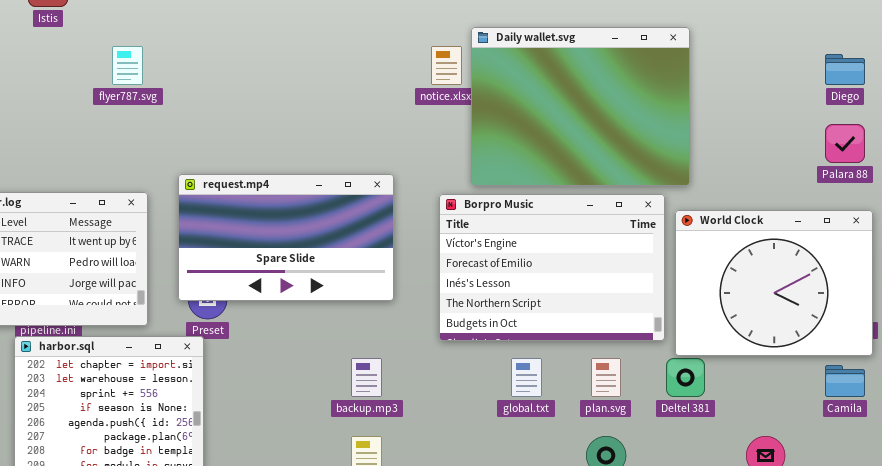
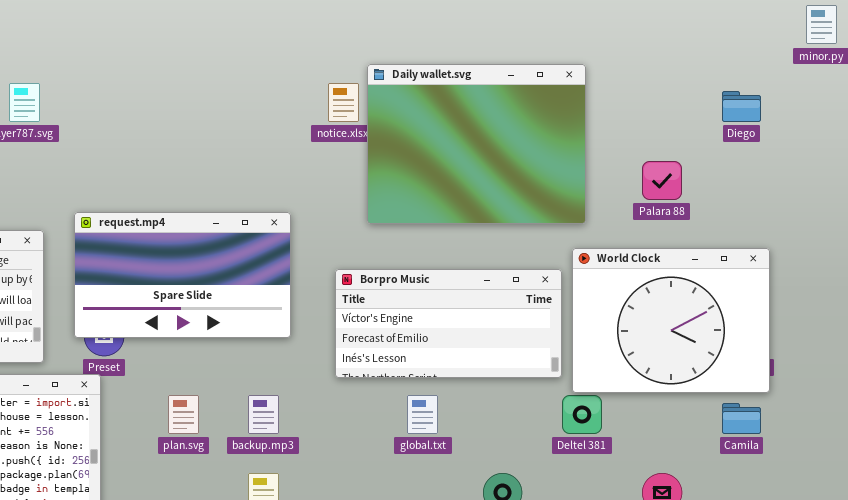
Palara 88: [825,124,865,163] -> [642,161,682,200], moved
Borpro Music: [439,194,665,341] -> [335,269,562,378], resized
plan.svg: [591,358,621,397] -> [168,395,199,434], moved

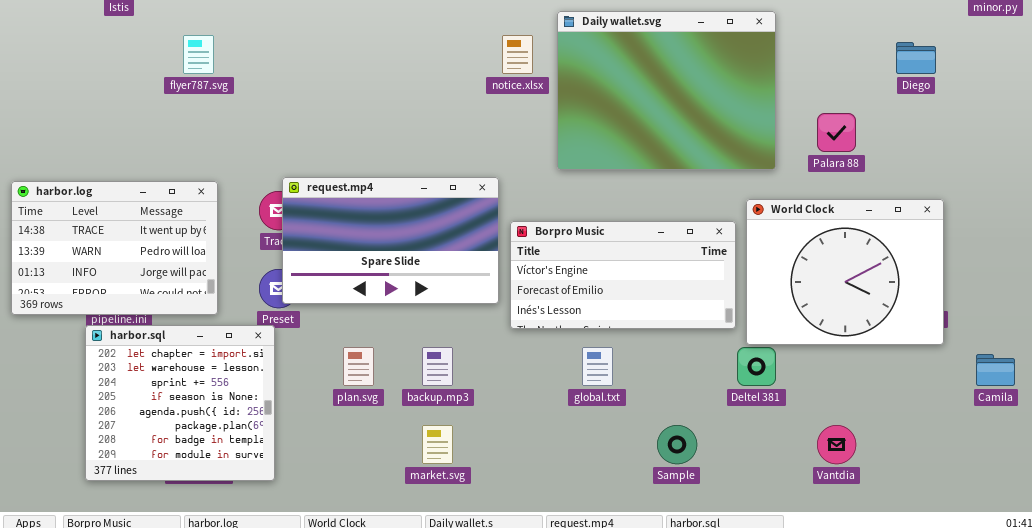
Daily wallet.svg: [367,64,586,224] -> [557,11,776,170], moved
request.mp4: [74,212,291,338] -> [282,177,499,304], moved
Camila: [722,403,761,434] -> [976,354,1015,386], moved

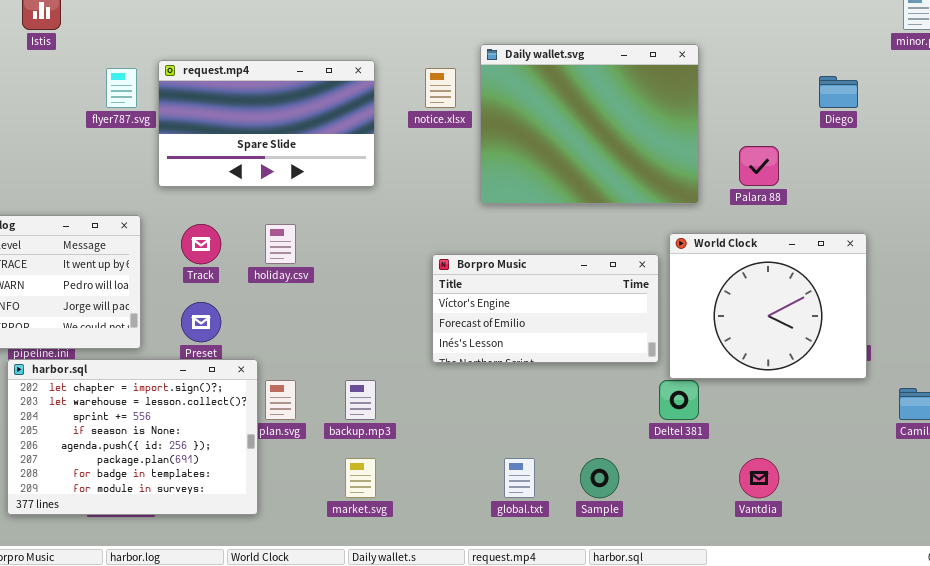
request.mp4: [282,177,499,304] -> [158,60,375,187], moved
harbor.sql: [85,325,275,481] -> [7,359,258,515], resized
global.txt: [582,347,613,386] -> [504,458,535,498], moved

